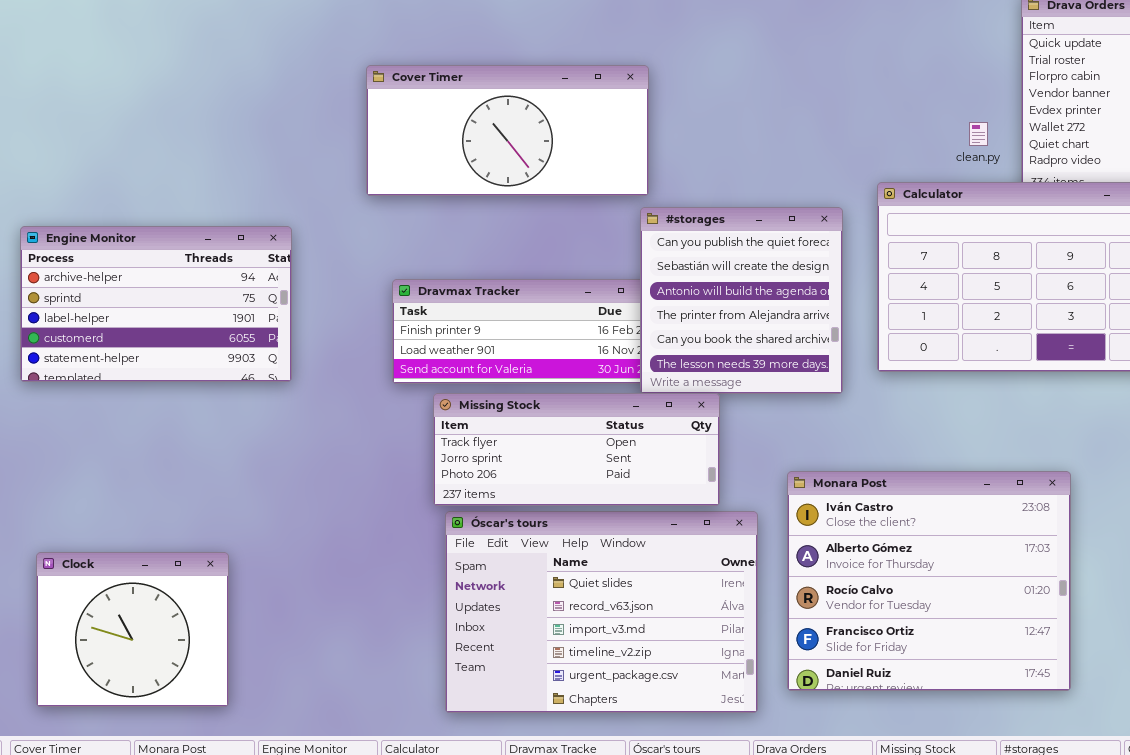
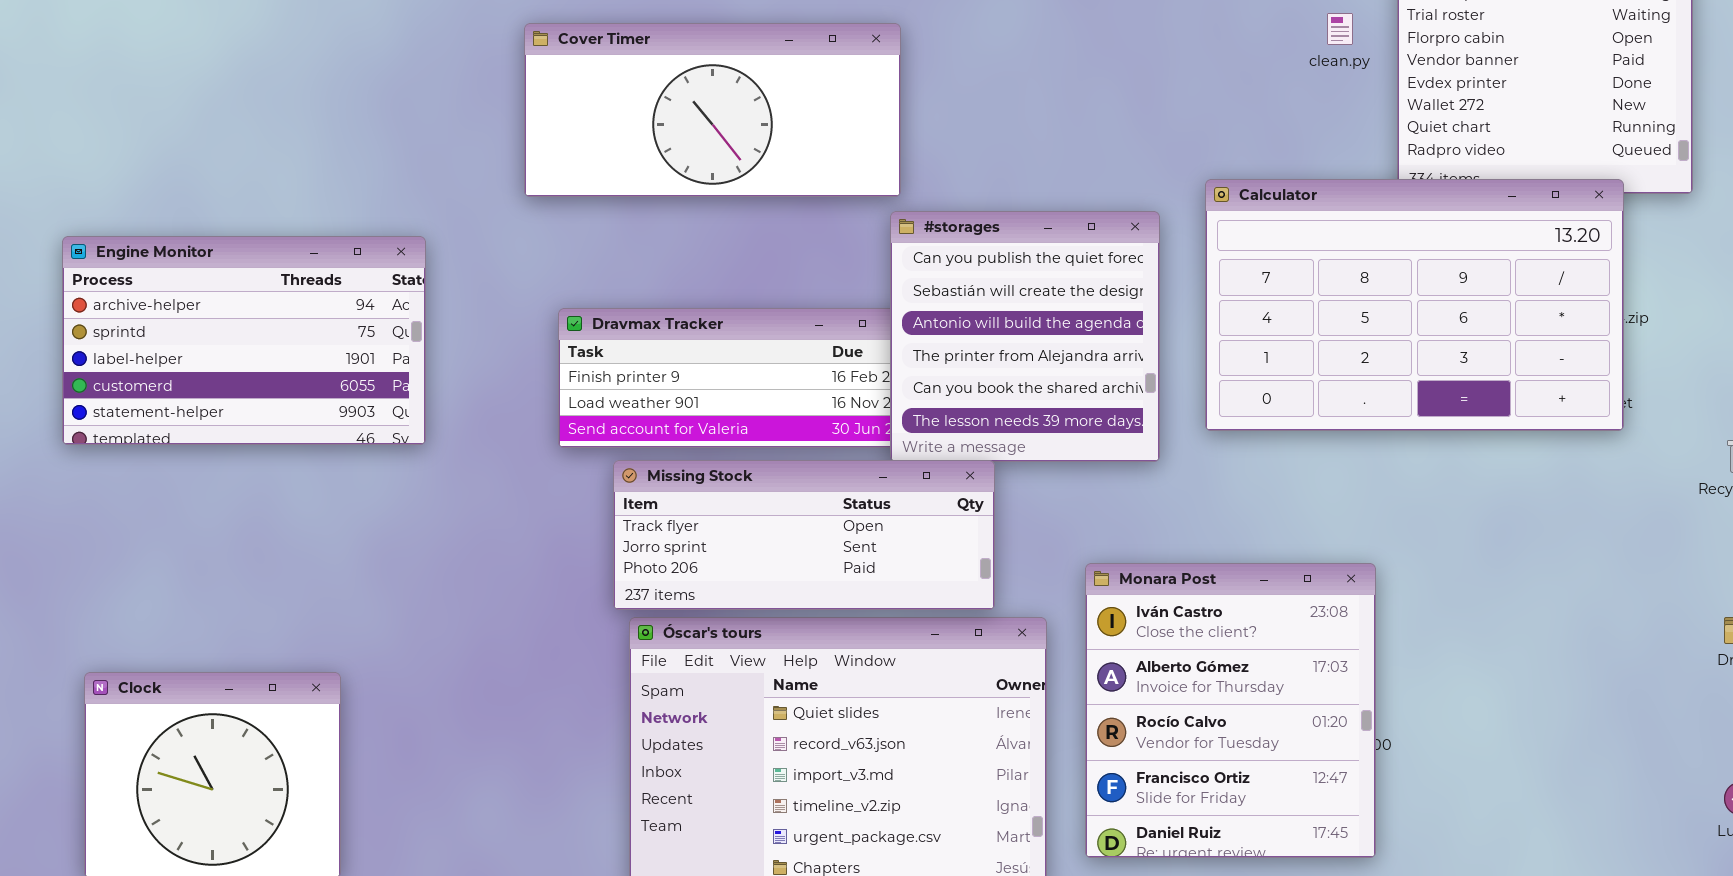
clean.py: [969,122,988,146] -> [1327,13,1353,45], moved
Monara Post: [787,471,1071,691] -> [1085,563,1376,858], resized

